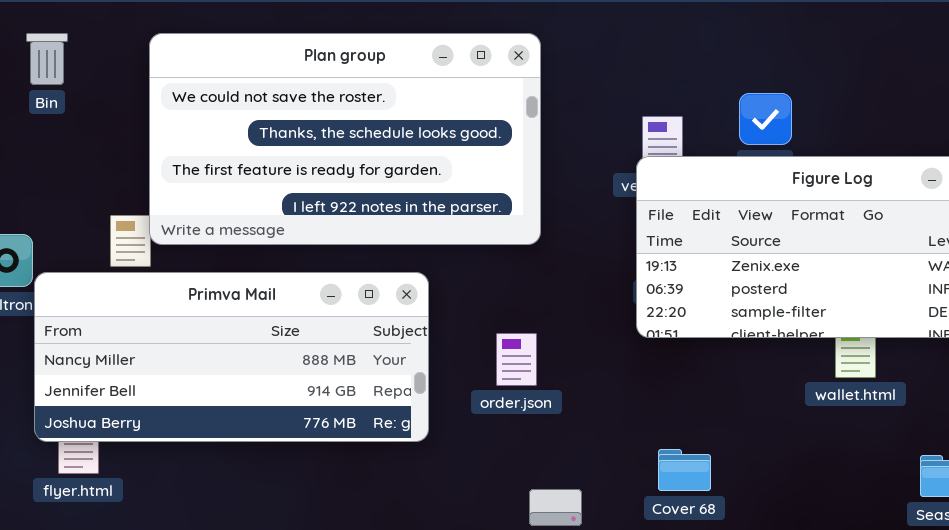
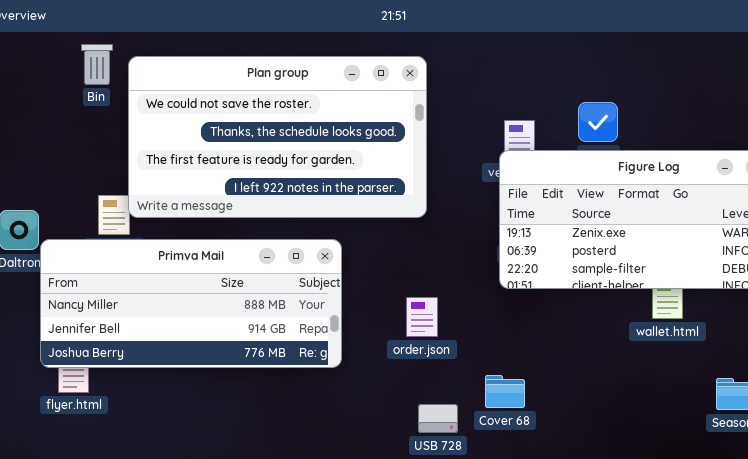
Bin: [26,33,68,85] -> [81,44,113,85], moved
order.json: [496,333,537,386] -> [406,297,438,337], moved
Cover 68: [658,449,711,491] -> [485,375,525,408], moved

